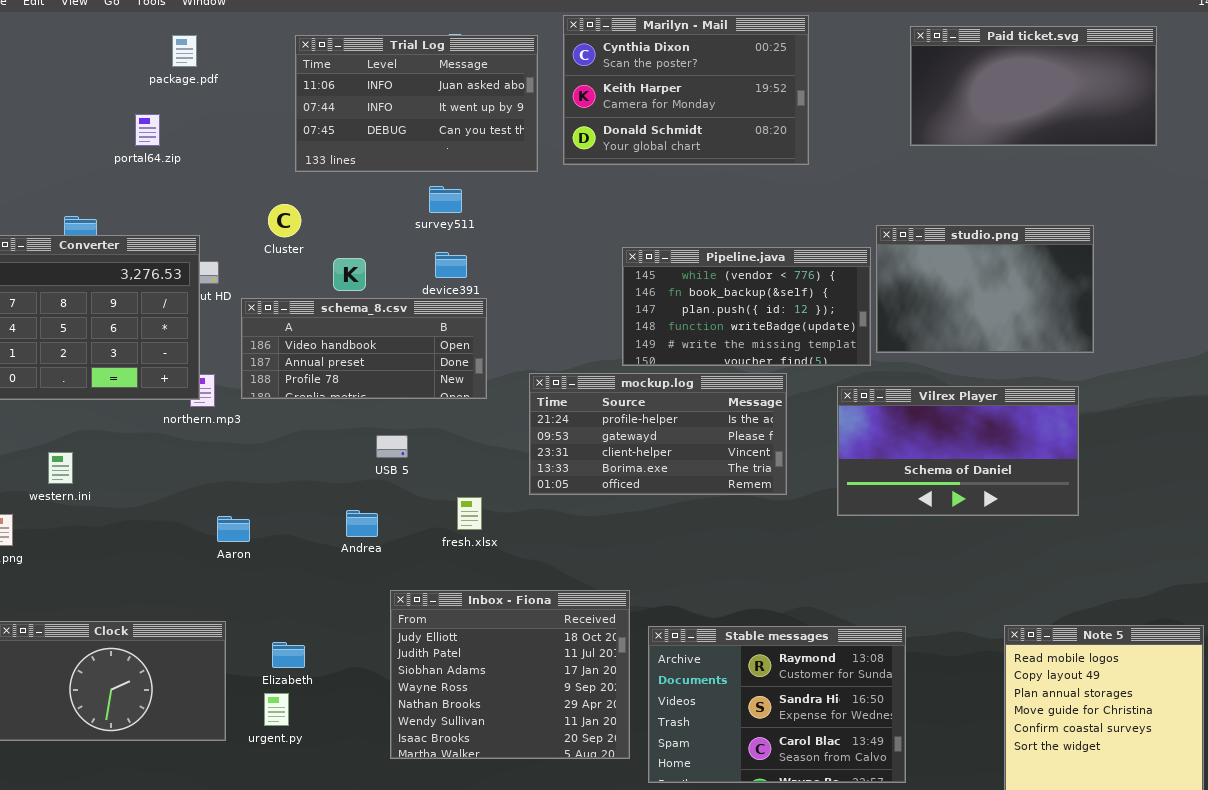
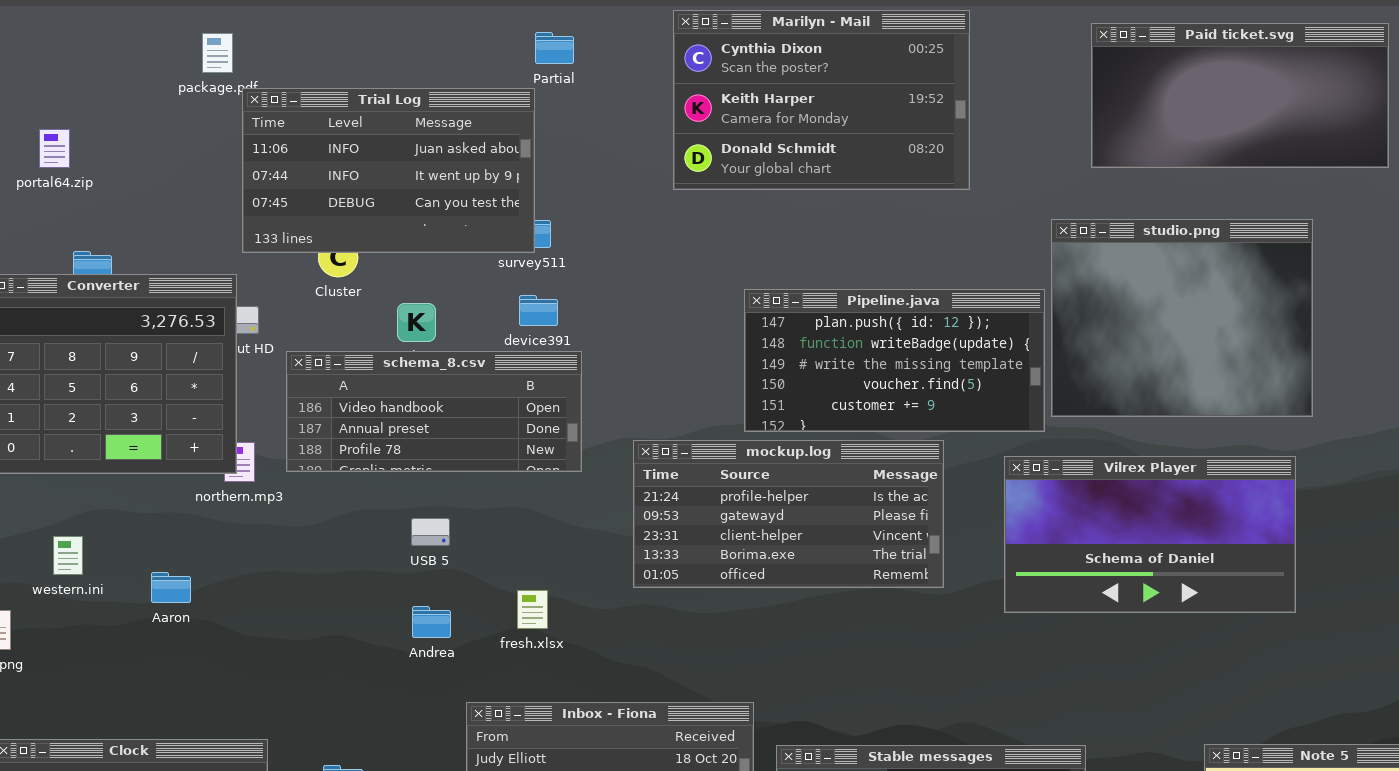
Trial Log: [295,35,538,172] -> [242,88,535,253], moved
portal64.zip: [135,114,160,146] -> [39,129,70,168], moved
studio.png: [876,225,1094,353] -> [1051,219,1313,417], resized
Pipeline.java: [622,247,871,366] -> [744,289,1045,432], scrolled down 2 rows
USB 5: [376,435,408,458] -> [411,518,450,546], moved
fresh.xlsx: [457,497,482,530] -> [517,590,548,629], moved
Aaron: [217,516,250,542] -> [151,572,191,603], moved

